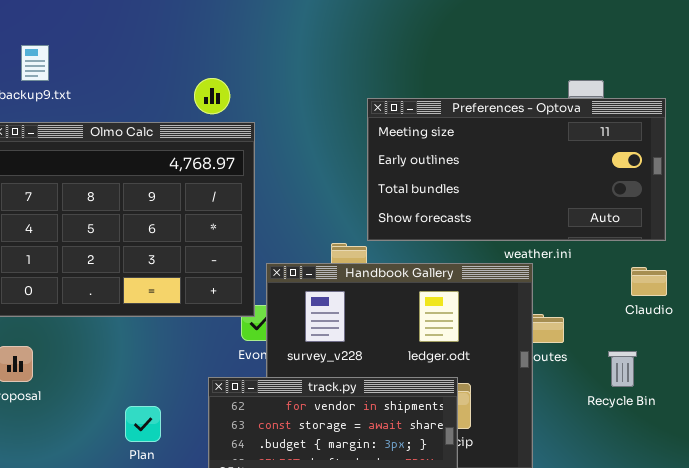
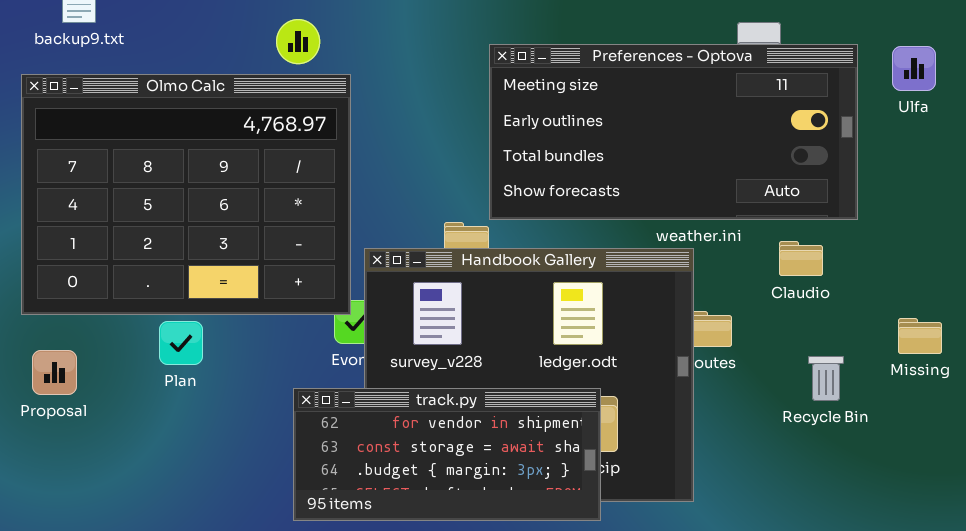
Claudio: [631,267,667,296] -> [779,241,823,276], moved
Recycle Bin: [608,351,637,387] -> [808,356,844,401], moved
Plan: [125,406,161,442] -> [159,321,203,365], moved

